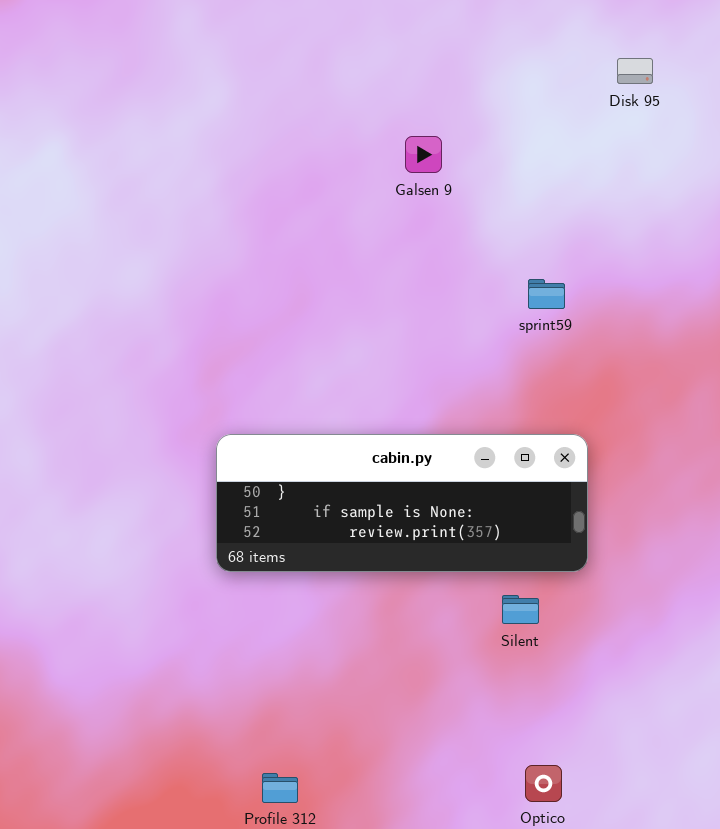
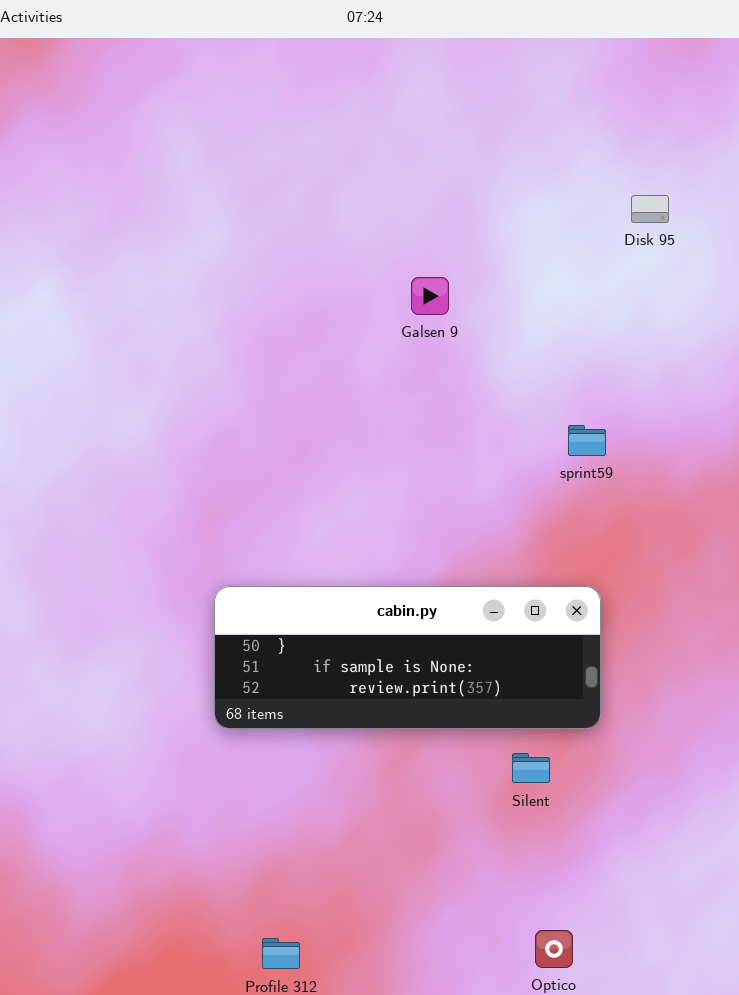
sprint59: [528,279,565,309] -> [568,425,606,456], moved

